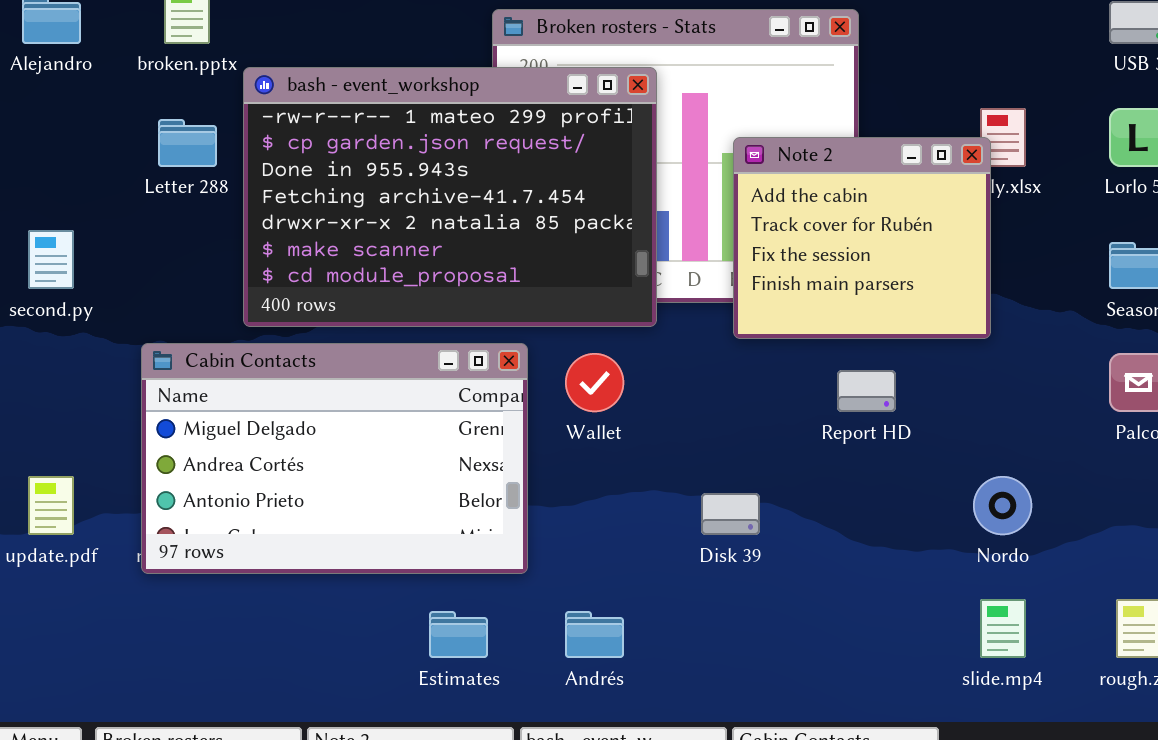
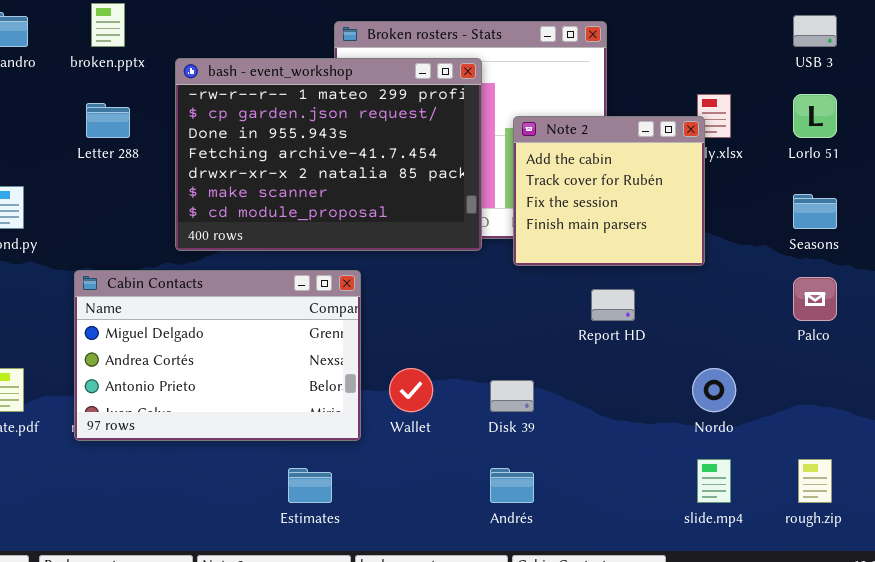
bash - event_workshop: [243,67,657,327] -> [175,58,482,251], moved
Wallet: [565,353,624,412] -> [389,368,433,412], moved
Andrés: [565,611,624,658] -> [490,468,534,503], moved

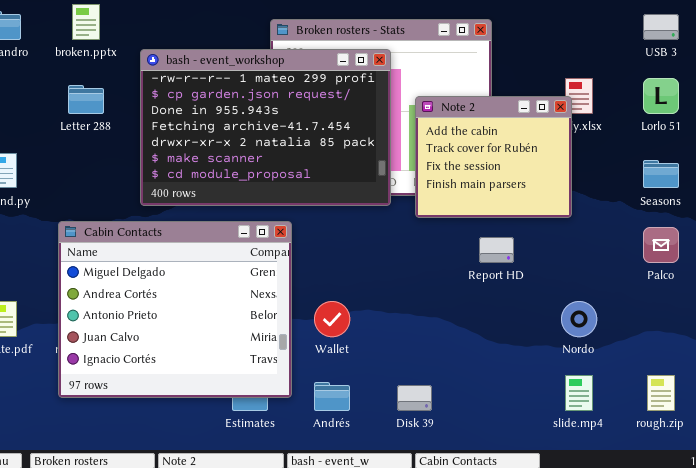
Cabin Contacts: [74,270,361,441] -> [58,221,292,398], resized
Disk 39: [490,380,534,412] -> [397,385,432,411], moved
Andrés: [490,468,534,503] -> [314,382,350,411], moved

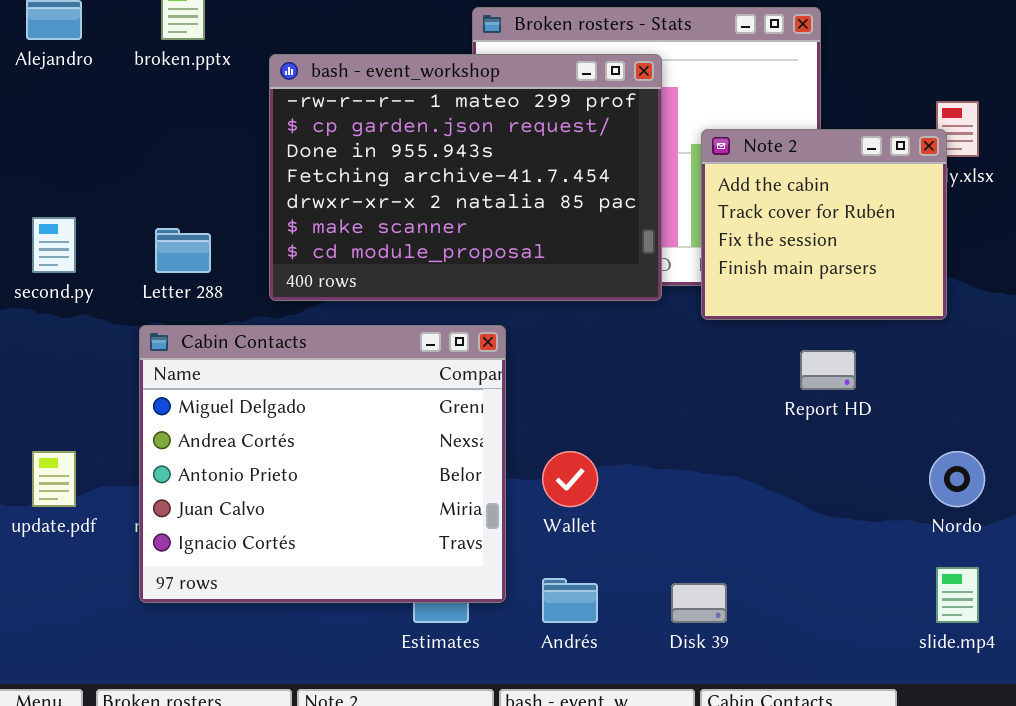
Letter 288: [68,85,104,114] -> [155,228,211,273], moved

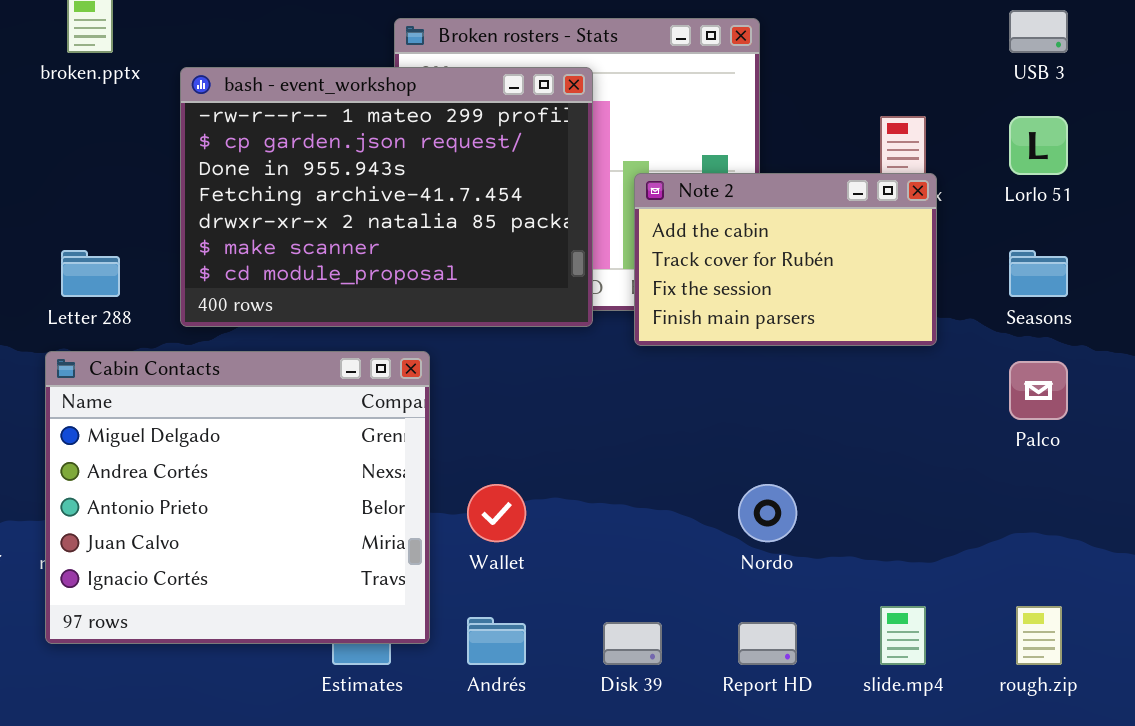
Note 2: [701,129,947,320] -> [634,173,937,346], resized
Report HD: [800,350,856,390] -> [738,622,797,665], moved
Nordo: [929,451,985,507] -> [738,484,797,542], moved

